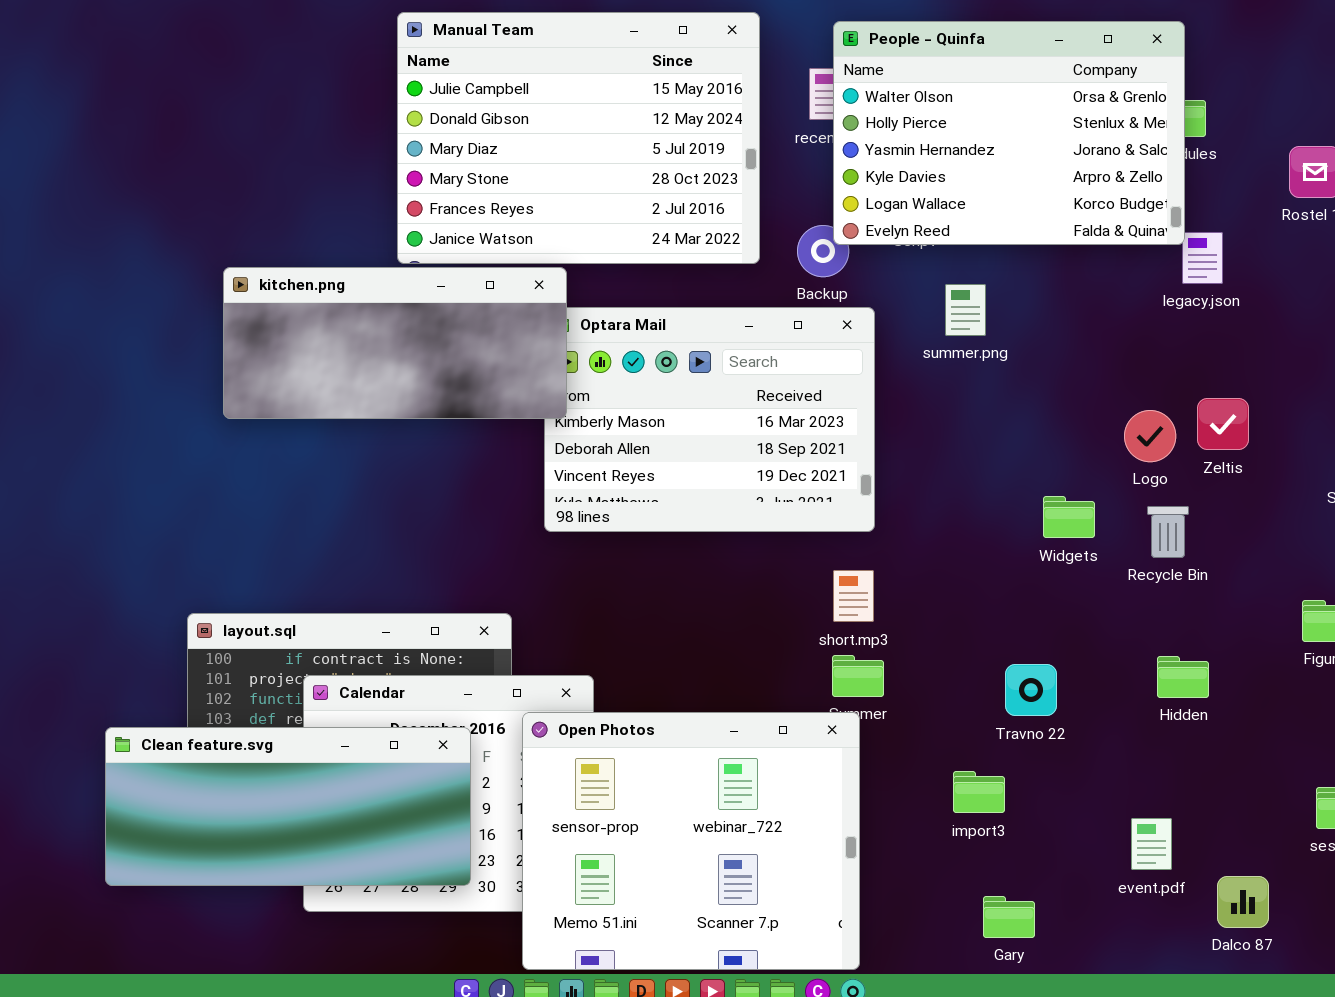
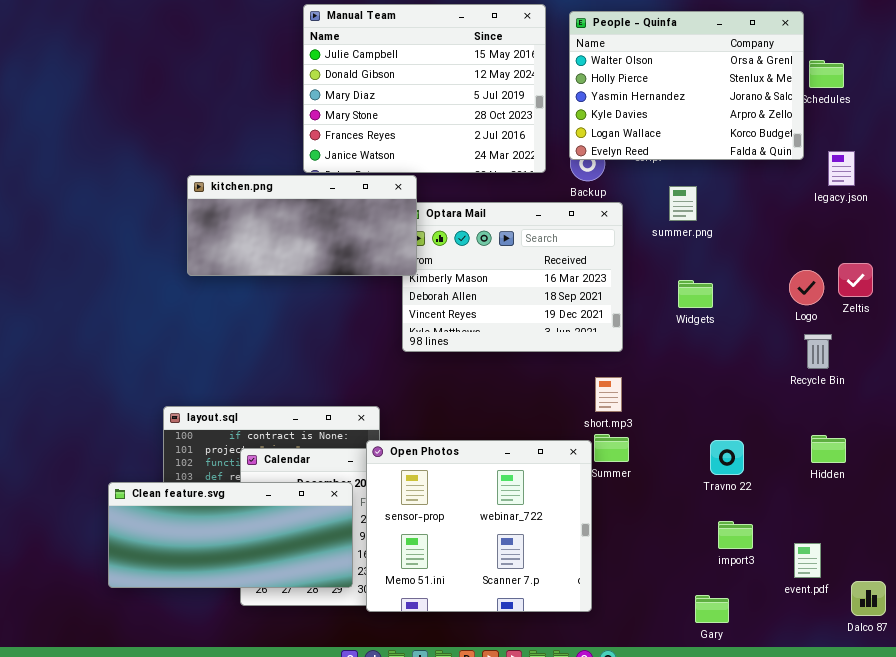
People - Quinfa: [833,21,1185,245] -> [569,11,804,160], moved
Widgets: [1043,496,1095,538] -> [678,280,713,308], moved
Open Photos: [522,712,860,970] -> [366,440,592,612], moved
import3: [953,771,1005,813] -> [718,521,753,549], moved

